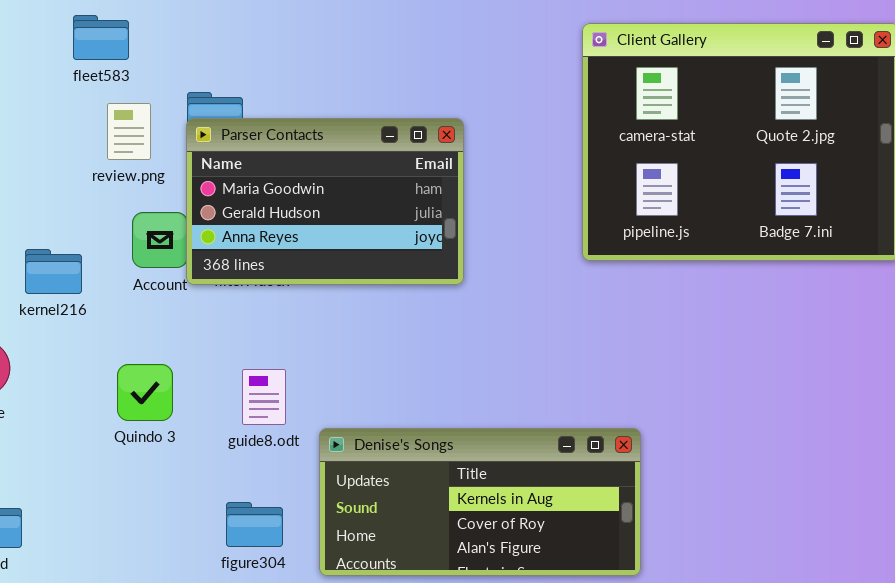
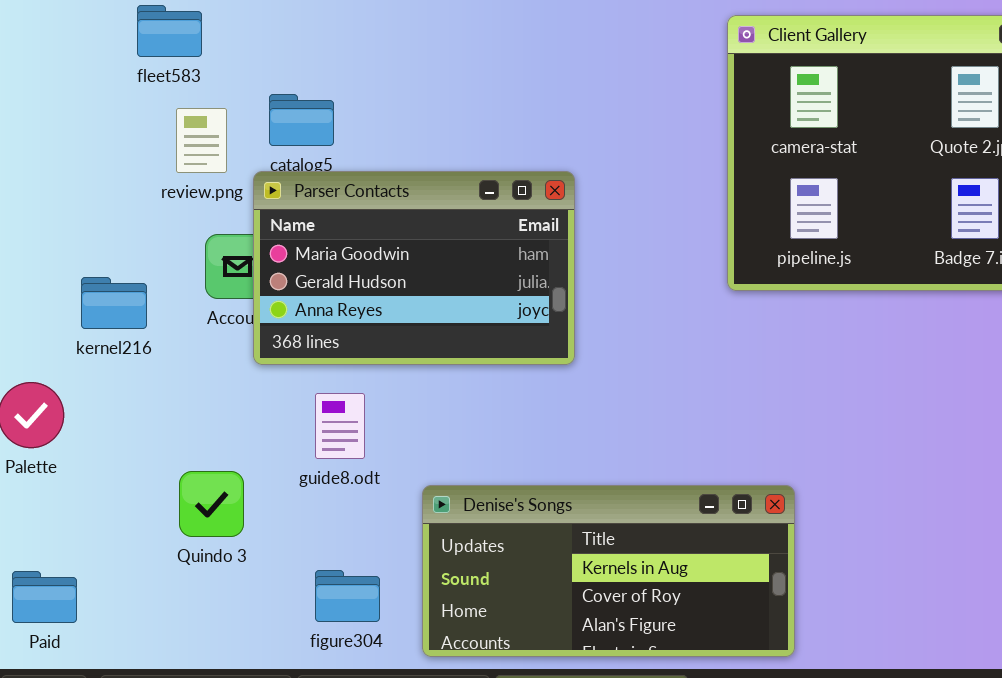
Parser Contacts: [186,118,464,285] -> [253,171,575,365], moved
Quindo 3: [117,364,173,421] -> [179,471,244,537], moved
guide8.odt: [242,369,286,425] -> [315,393,365,459], moved

